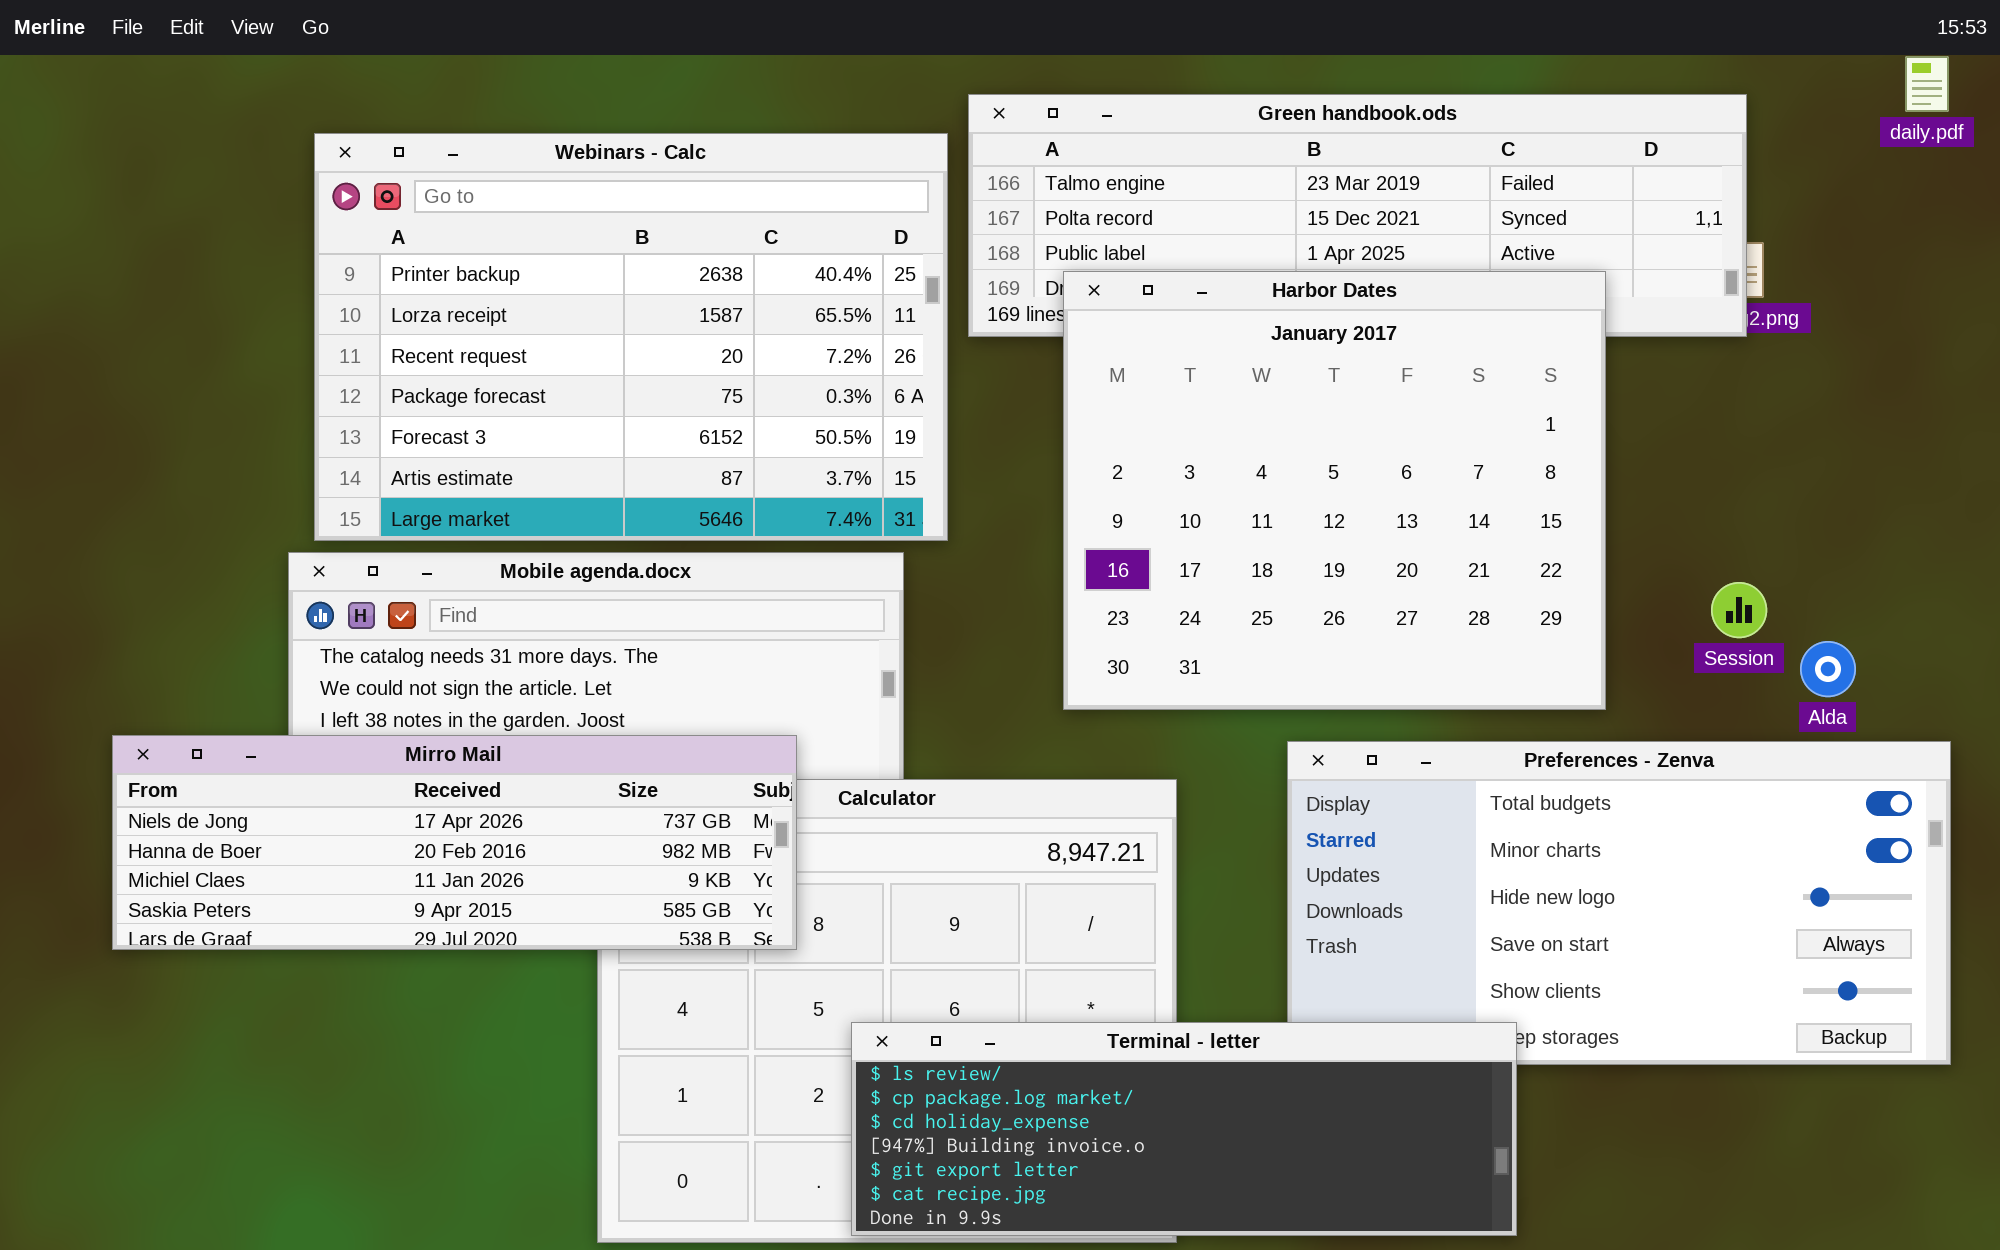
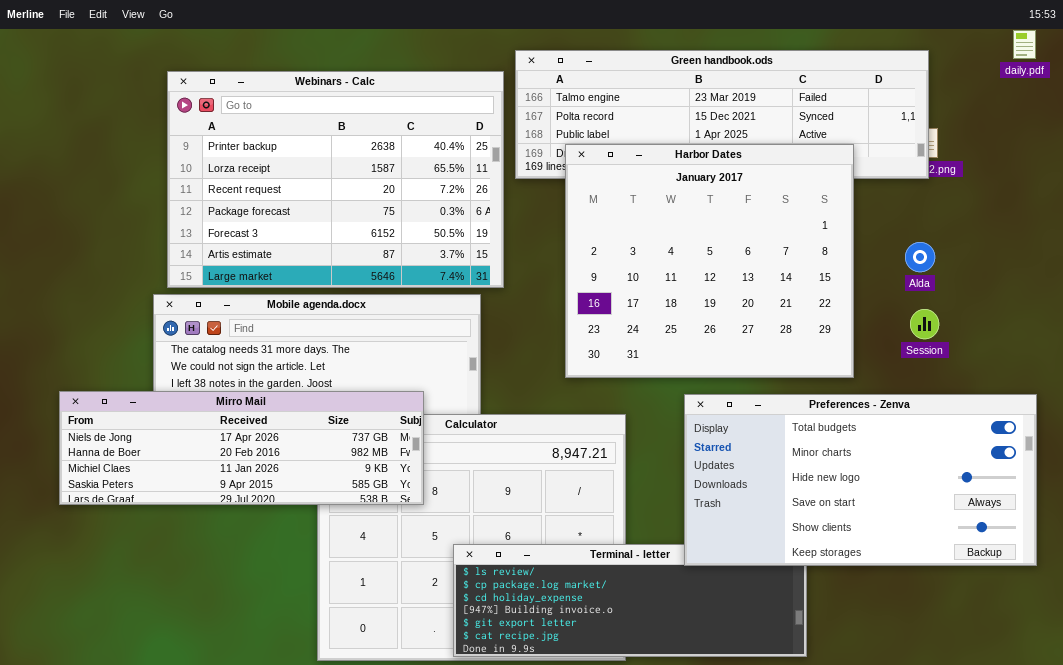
Alda: [1800,641,1856,697] -> [905,242,935,272], moved
Preferences - Zenva: [1287,741,1951,1065] -> [684,394,1037,566], raised

